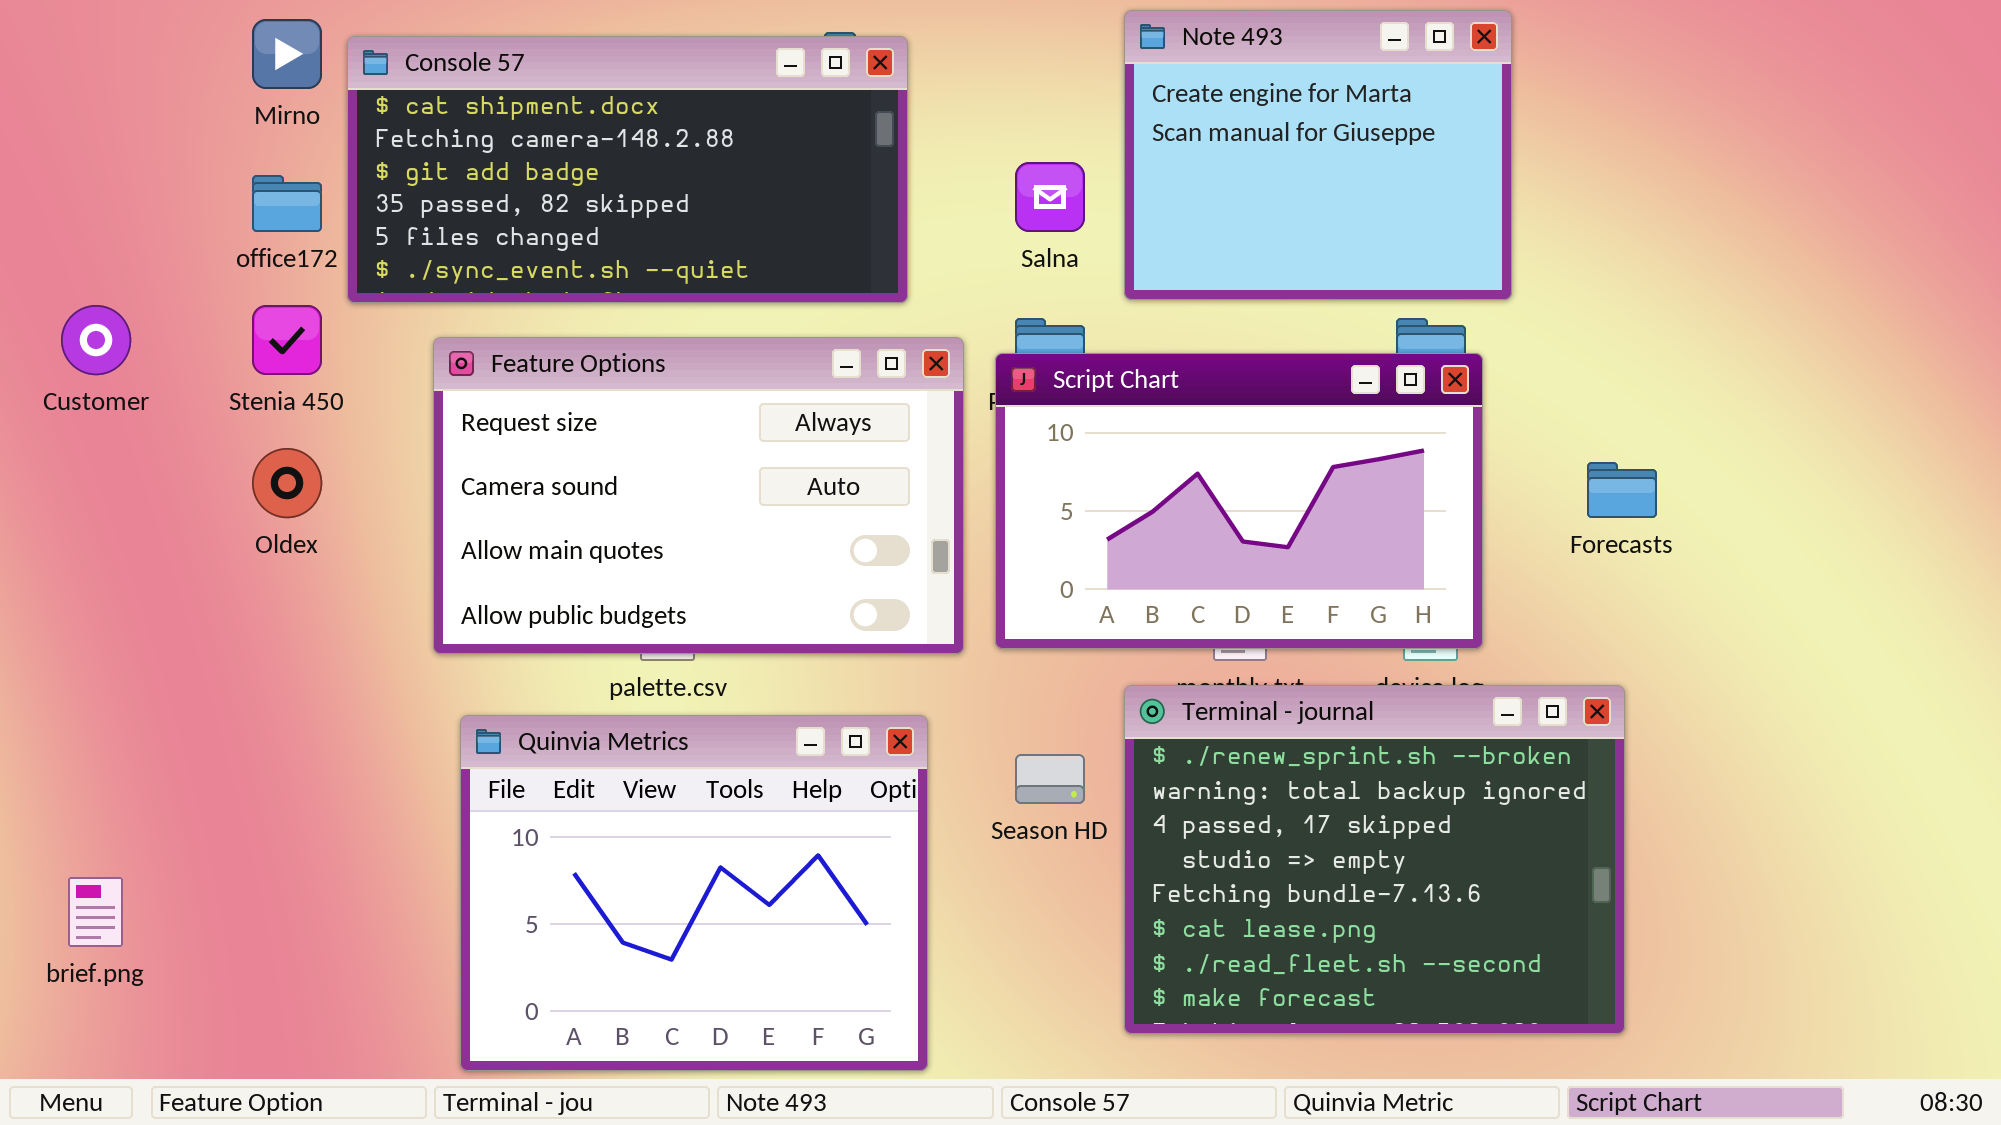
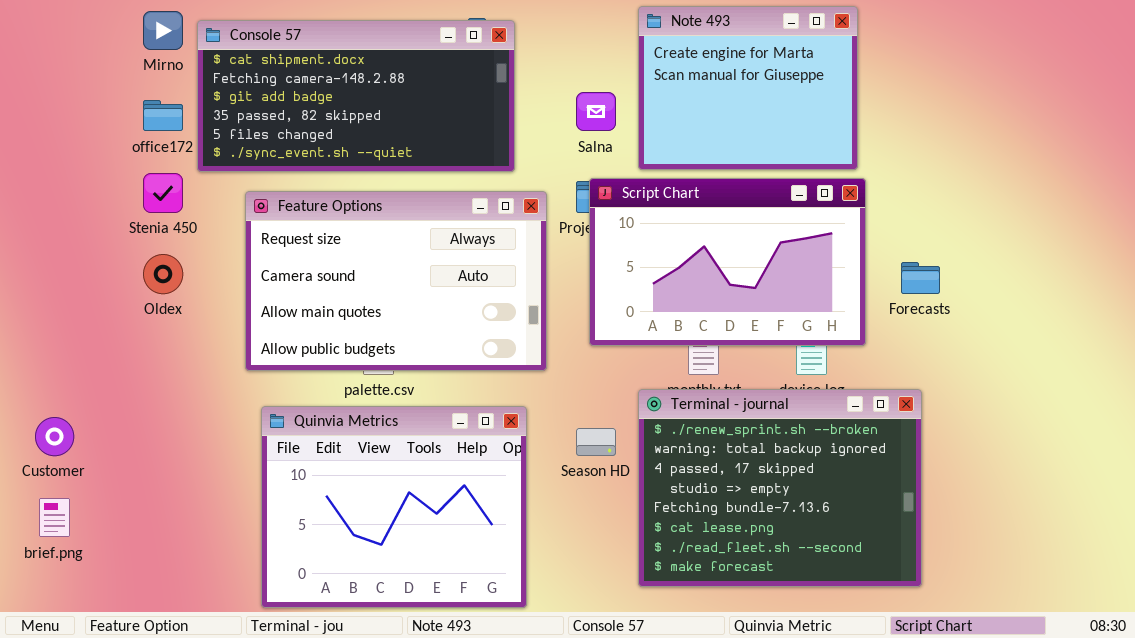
Customer: [61,305,131,375] -> [35,417,74,456], moved
Script Chart: [995,353,1483,649] -> [589,178,866,346], moved

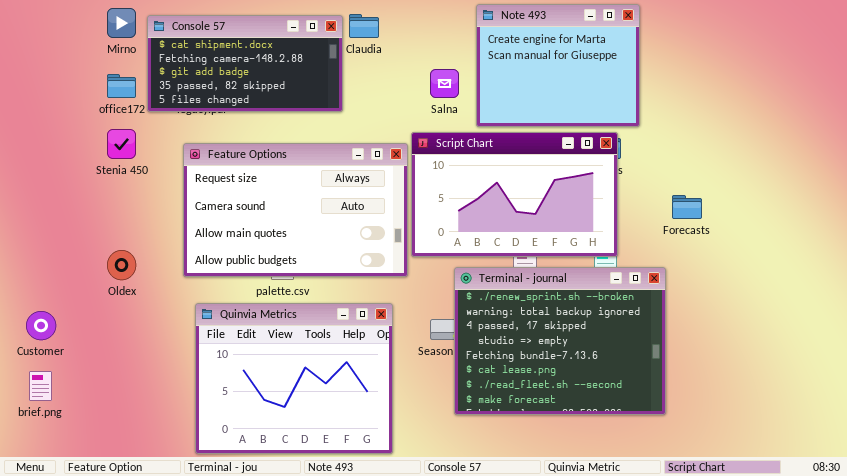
Console 57: [197,20,515,172] -> [147,15,343,112], resized
Script Chart: [589,178,866,346] -> [411,132,618,257], moved
Oldex: [143,254,183,294] -> [107,250,136,280], moved
Terminal - journal: [638,389,922,587] -> [454,267,666,415], moved

